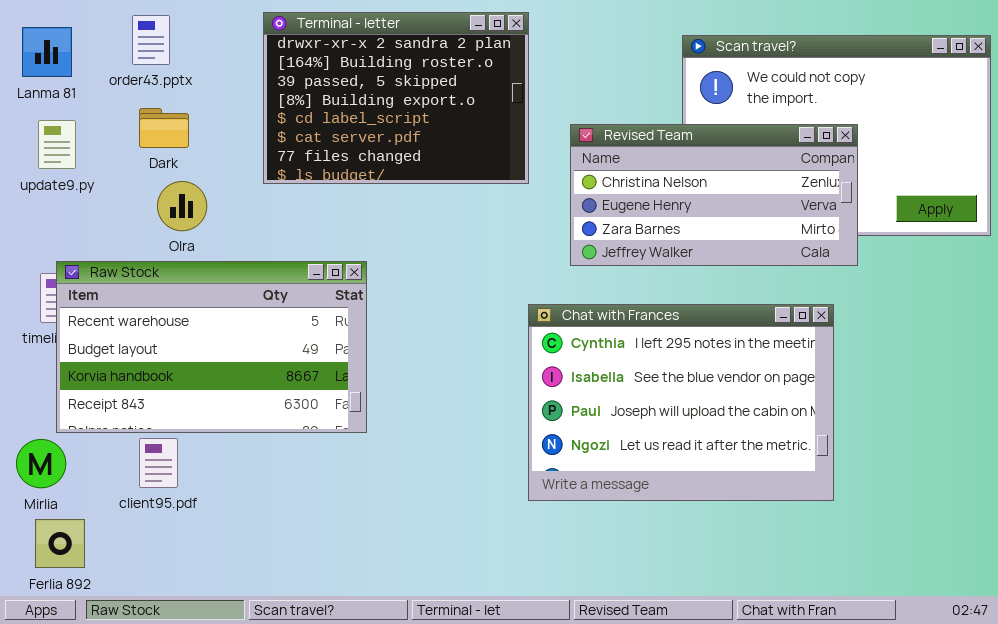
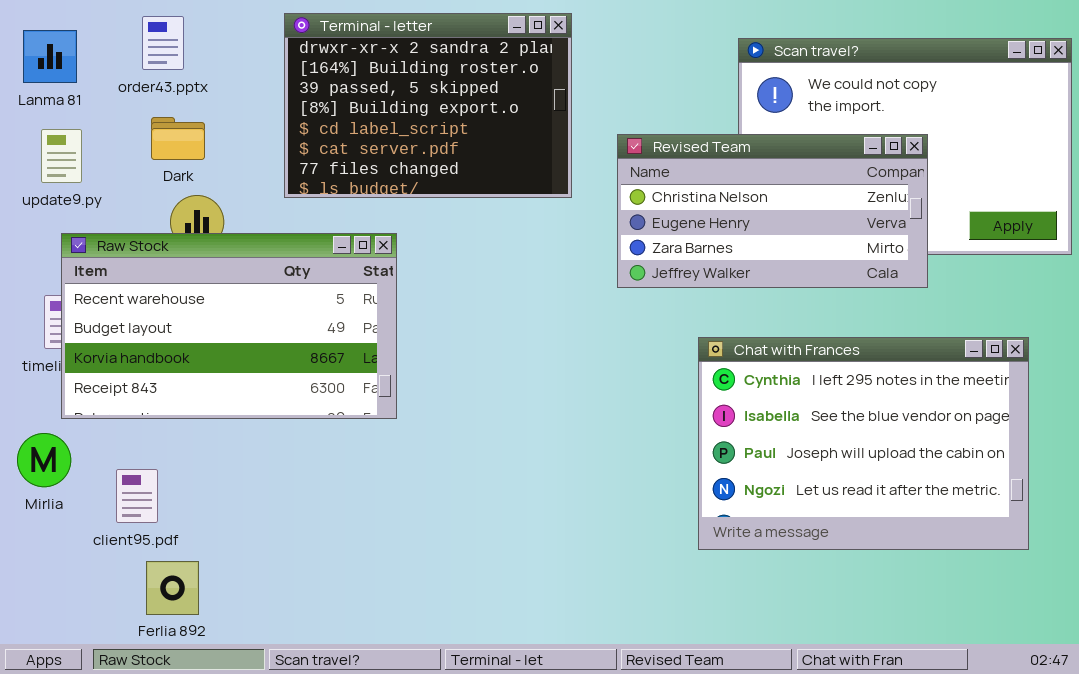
Raw Stock: [56,261,367,433] -> [61,233,397,419], moved
Chat with Frances: [528,304,834,501] -> [698,337,1029,550], moved
client95.pdf: [139,438,178,488] -> [116,469,158,523], moved
Mirlia: [16,439,66,488] -> [17,433,71,487], moved
Ferlia 892: [35,519,85,568] -> [146,561,199,615], moved

